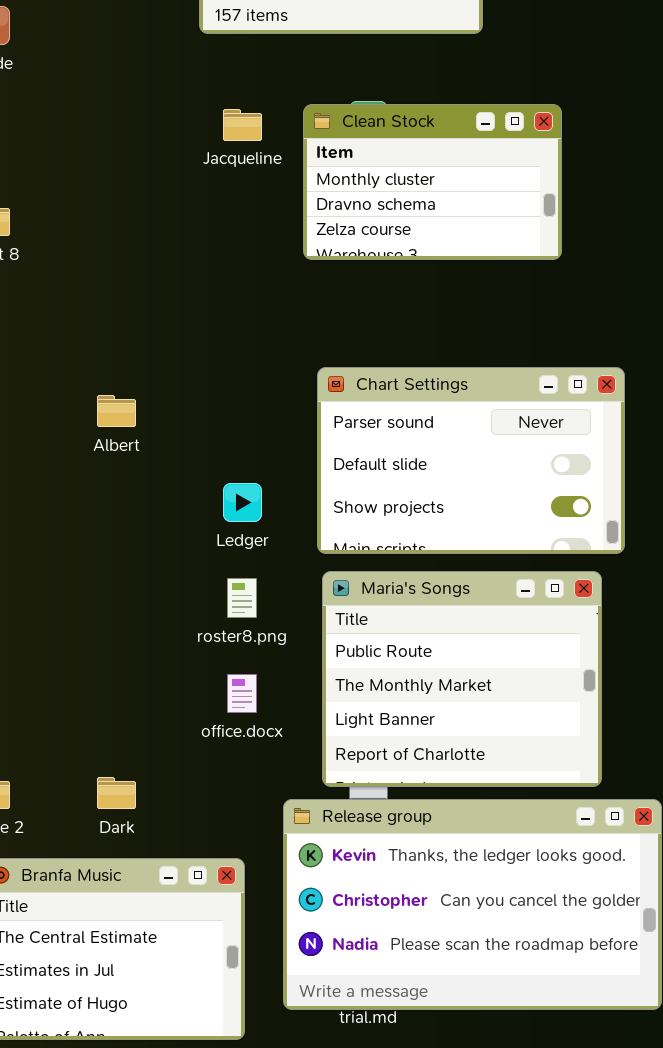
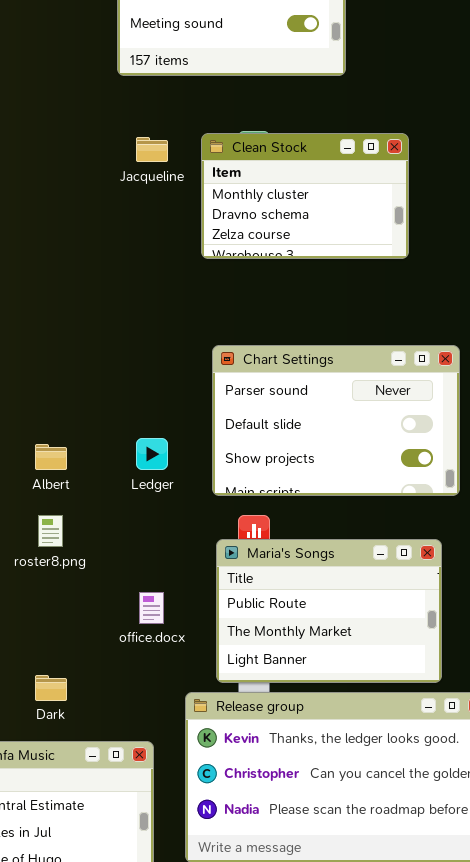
Albert: [97,395,136,427] -> [35,444,67,470], moved
Maria's Songs: [322,571,602,787] -> [216,539,442,683], resized
roster8.png: [227,578,257,618] -> [38,515,63,547], moved

